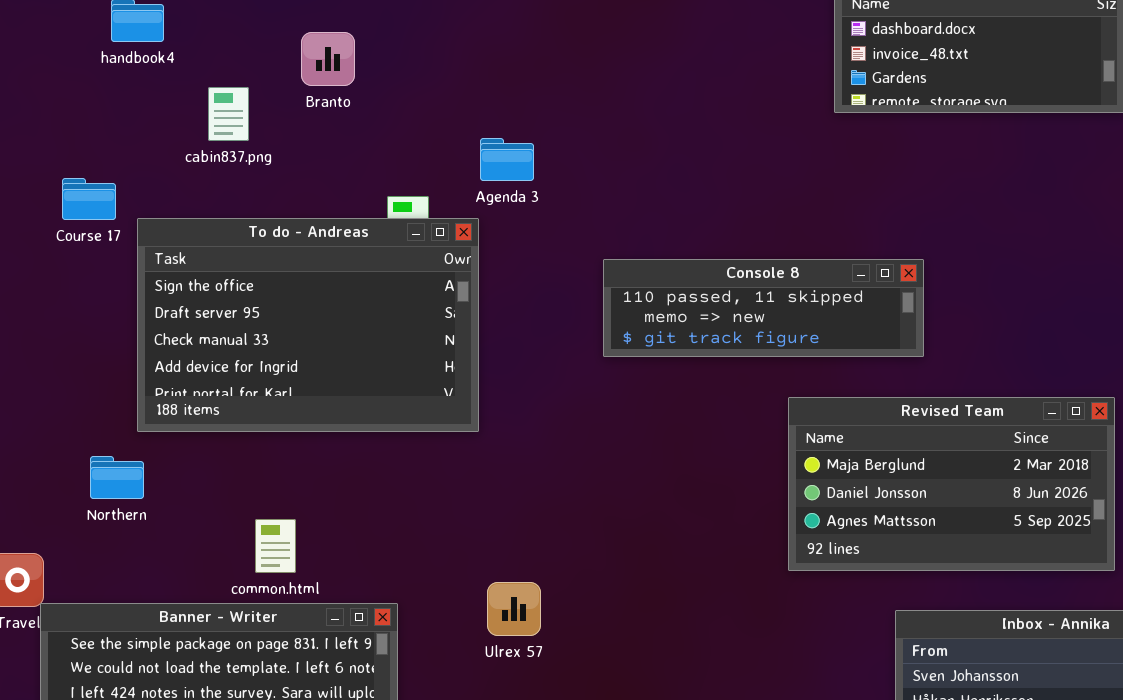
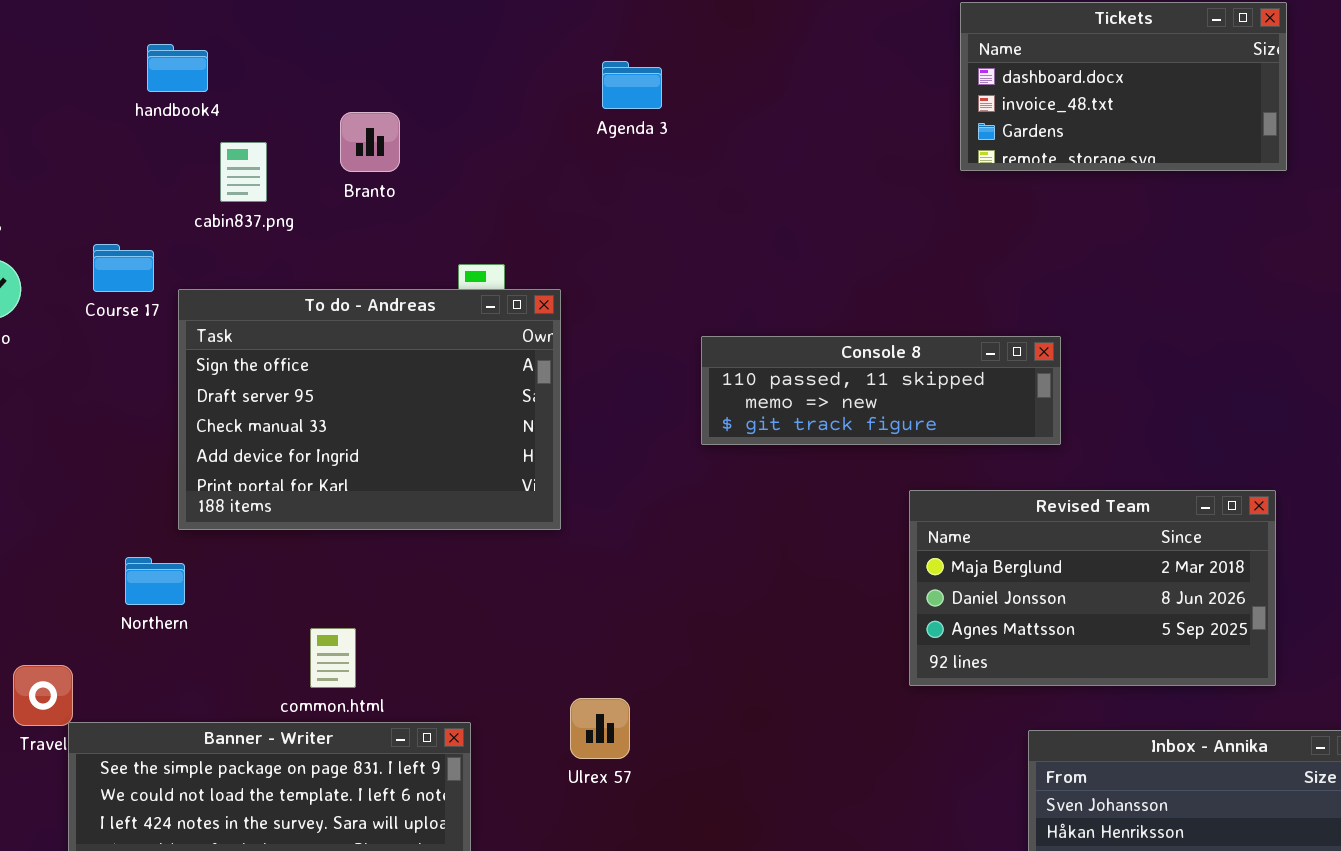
Branto: [301,32,355,86] -> [340,112,400,172], moved
cabin837.png: [208,87,249,141] -> [220,142,267,202], moved
Agenda 3: [480,138,534,181] -> [602,61,662,109], moved

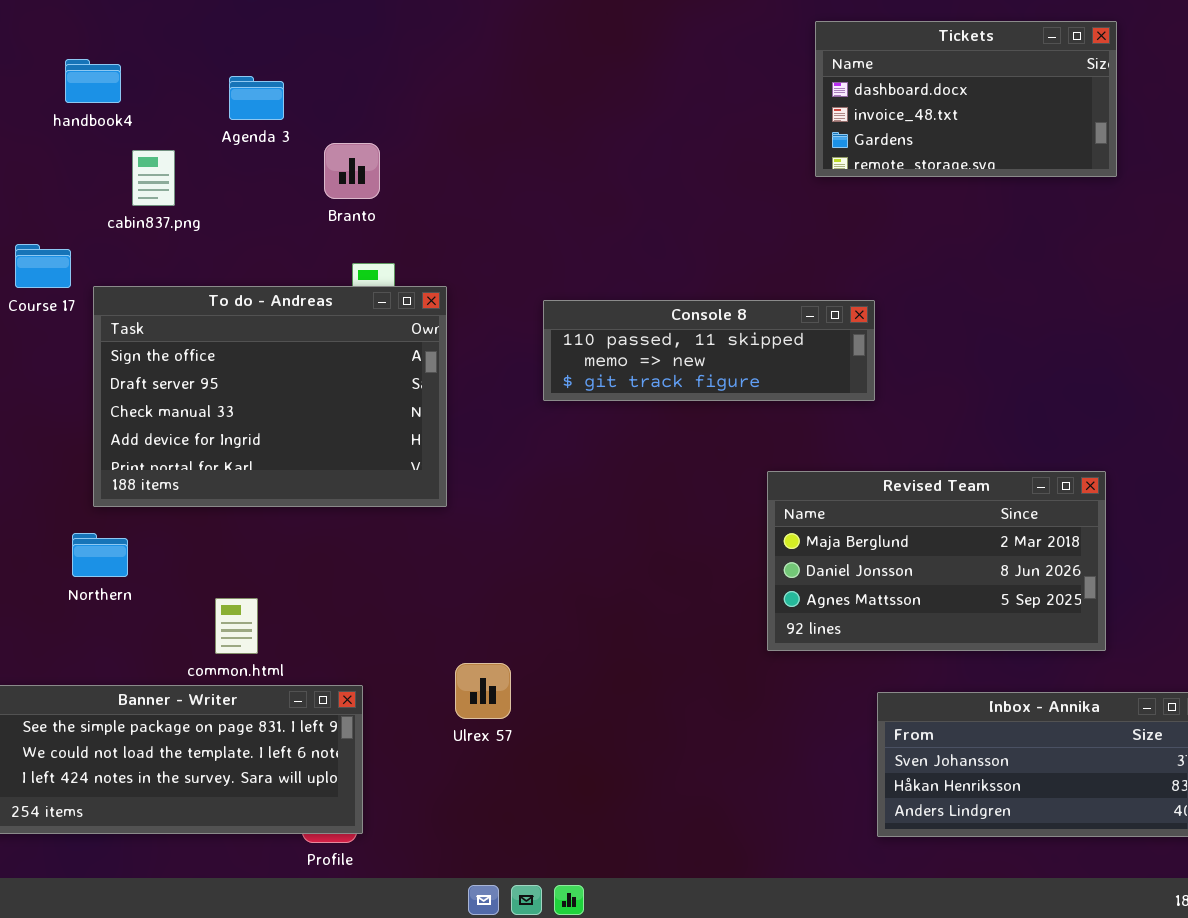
Agenda 3: [602,61,662,109] -> [229,76,284,120], moved
Branto: [340,112,400,172] -> [324,143,380,199], moved
Console 8: [701,336,1061,445] -> [543,300,875,401], moved
Northern: [125,557,185,605] -> [72,533,128,577], moved

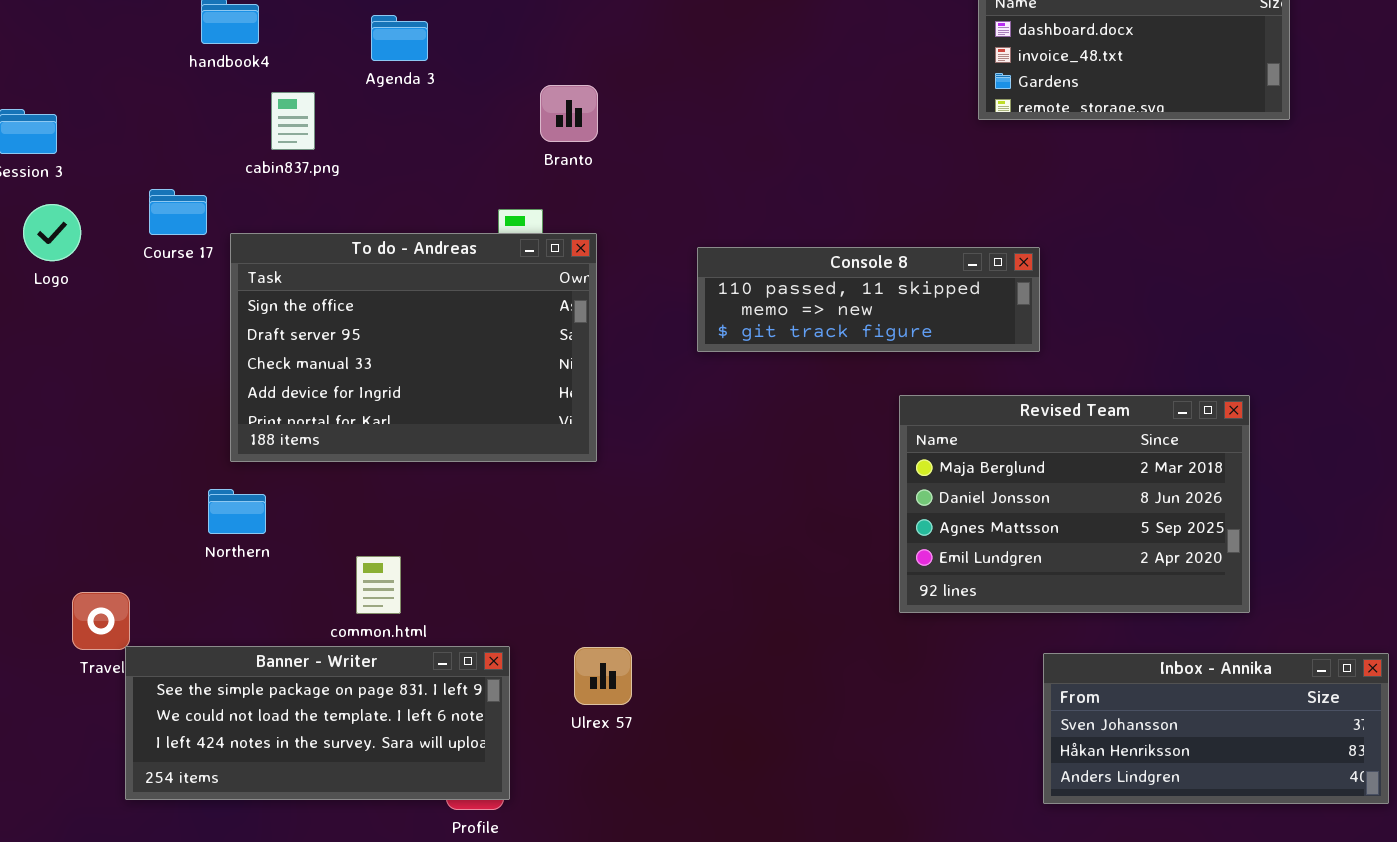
Branto: [324,143,380,199] -> [540,85,598,142], moved
Revised Team: [767,471,1106,651] -> [899,395,1250,613], moved, resized
Ulrex 57: [455,663,511,719] -> [574,647,632,705], moved

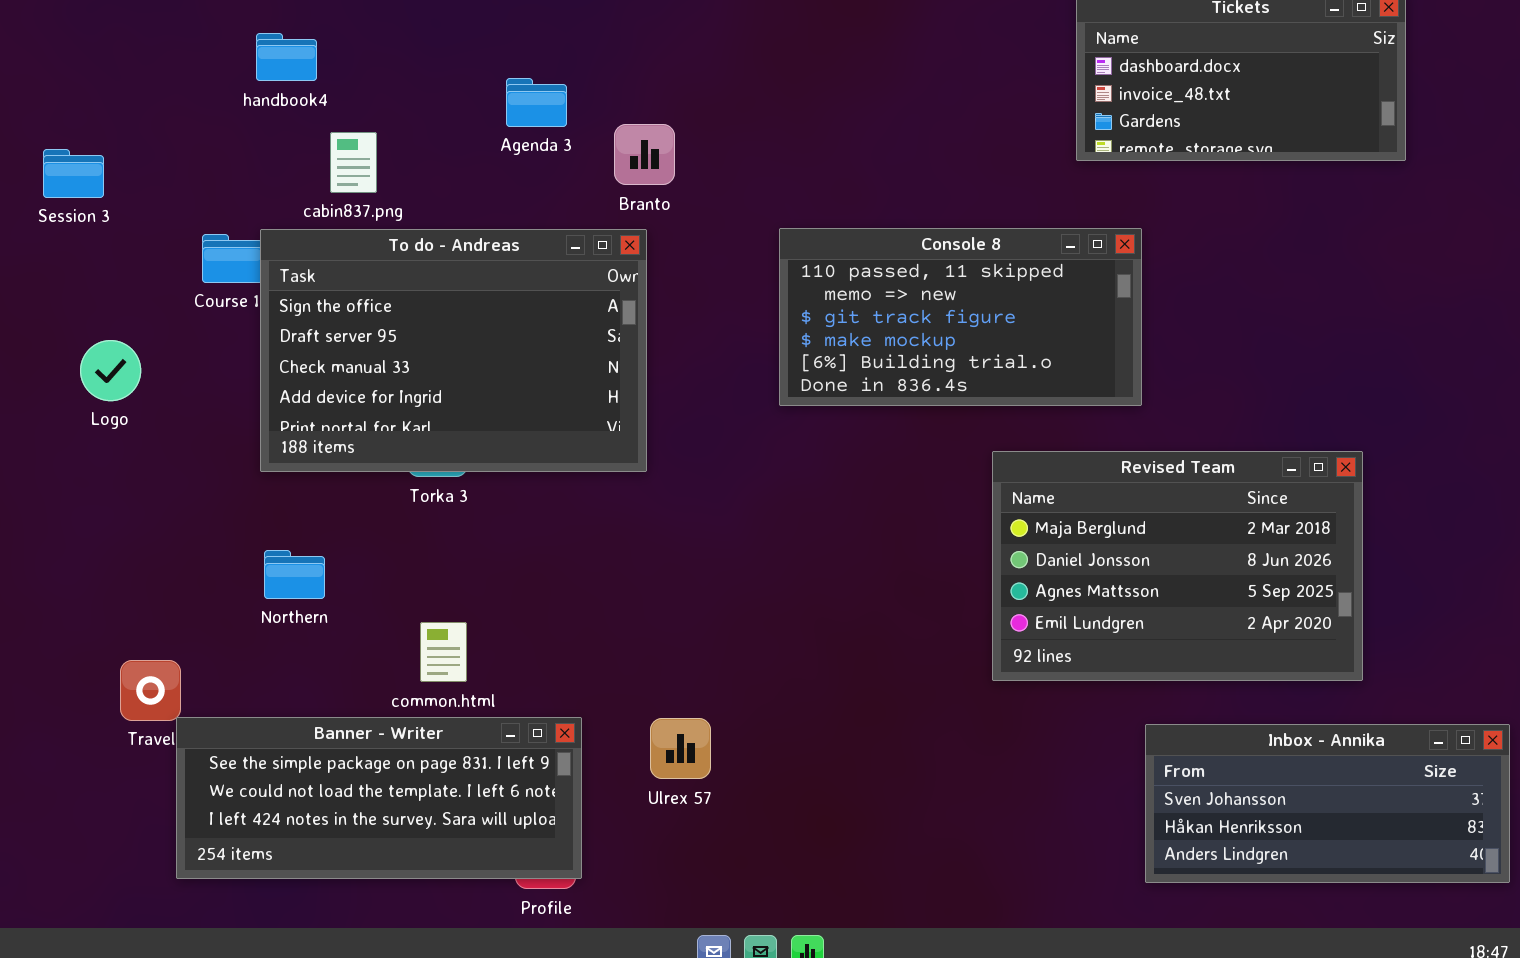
Agenda 3: [371,15,428,61] -> [506,78,567,127], moved
Logo: [23,204,81,261] -> [80,340,141,401], moved
To do - Andreas: [230,233,597,462] -> [260,229,647,472], moved
Console 8: [697,247,1040,352] -> [779,228,1142,406], resized

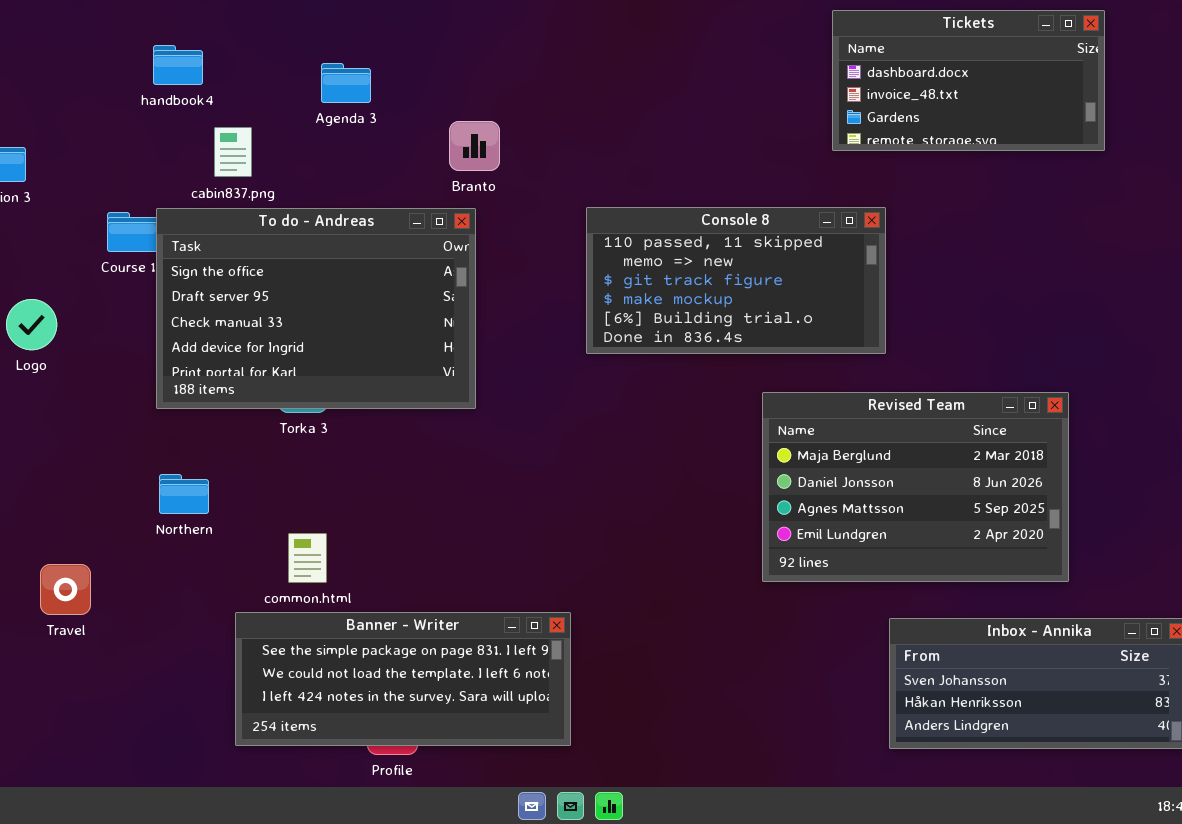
Agenda 3: [506,78,567,127] -> [321,63,371,103], moved
Banner - Writer: [176,717,582,879] -> [235,612,571,746], moved

